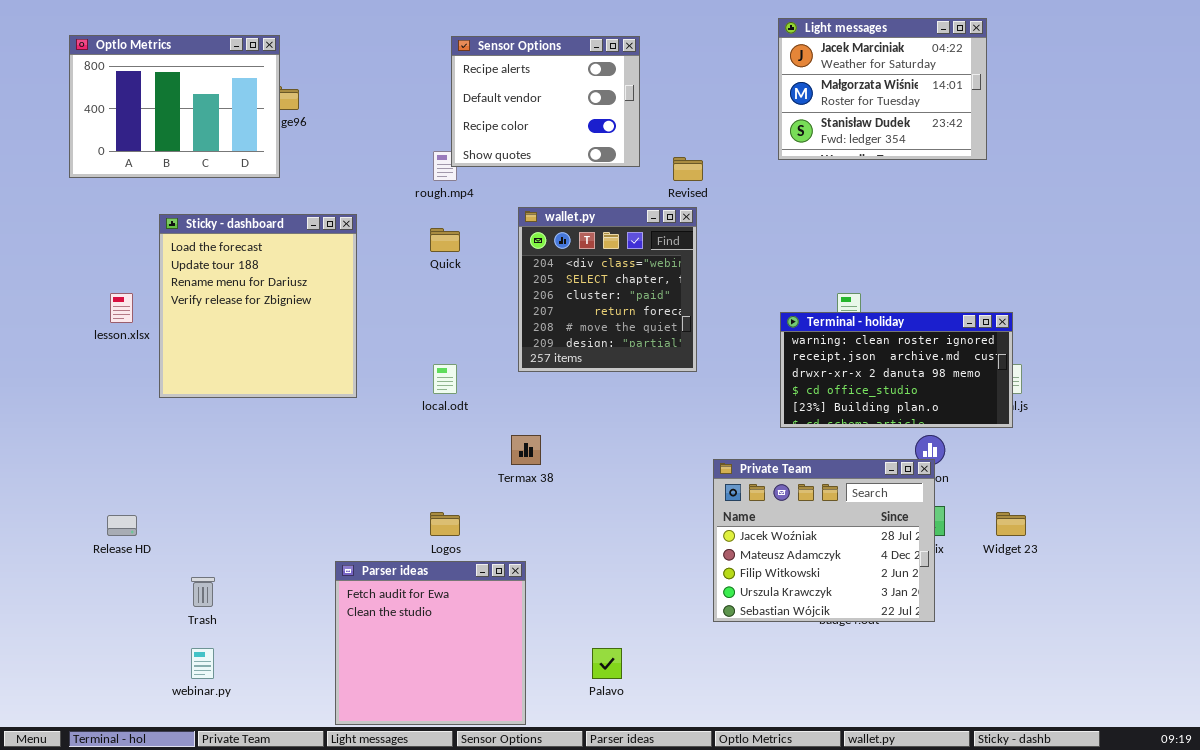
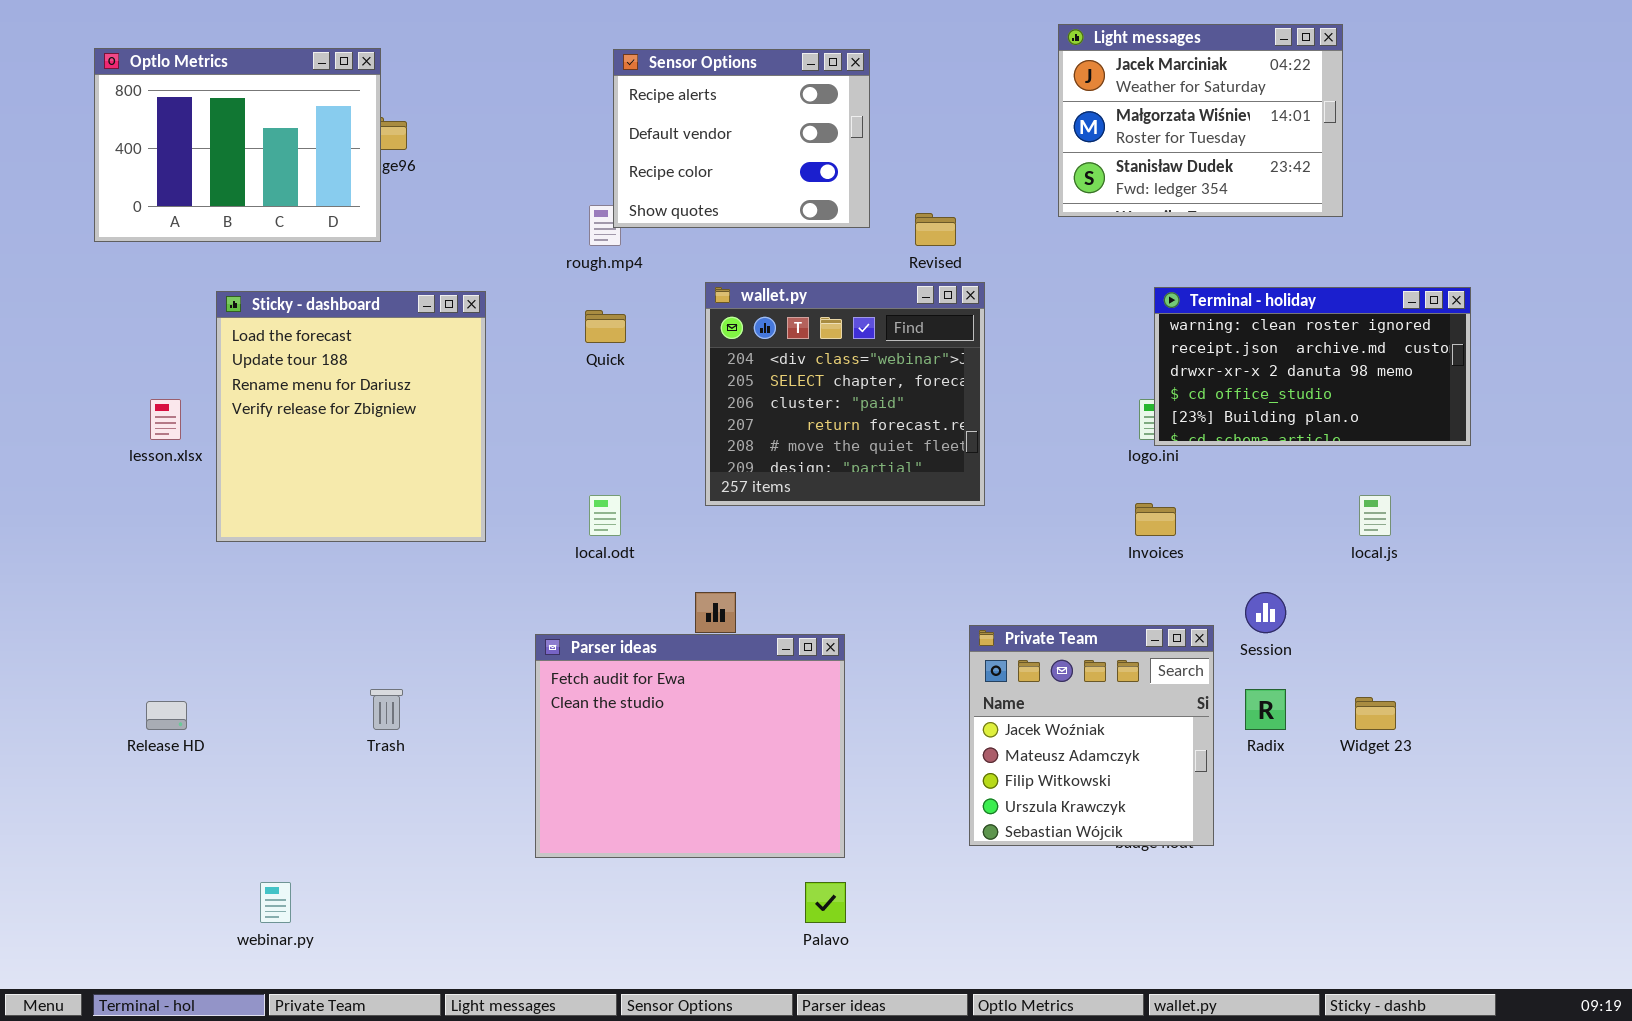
wallet.py: [518,207,697,372] -> [705,282,985,506], resized
Terminal - holiday: [780,312,1013,428] -> [1154,287,1471,446], moved
Private Team: [713,459,935,622] -> [969,625,1214,846], resized
Parser ideas: [335,561,526,725] -> [535,634,845,858], moved, resized
Trash: [191,577,215,607] -> [370,689,403,730], moved

